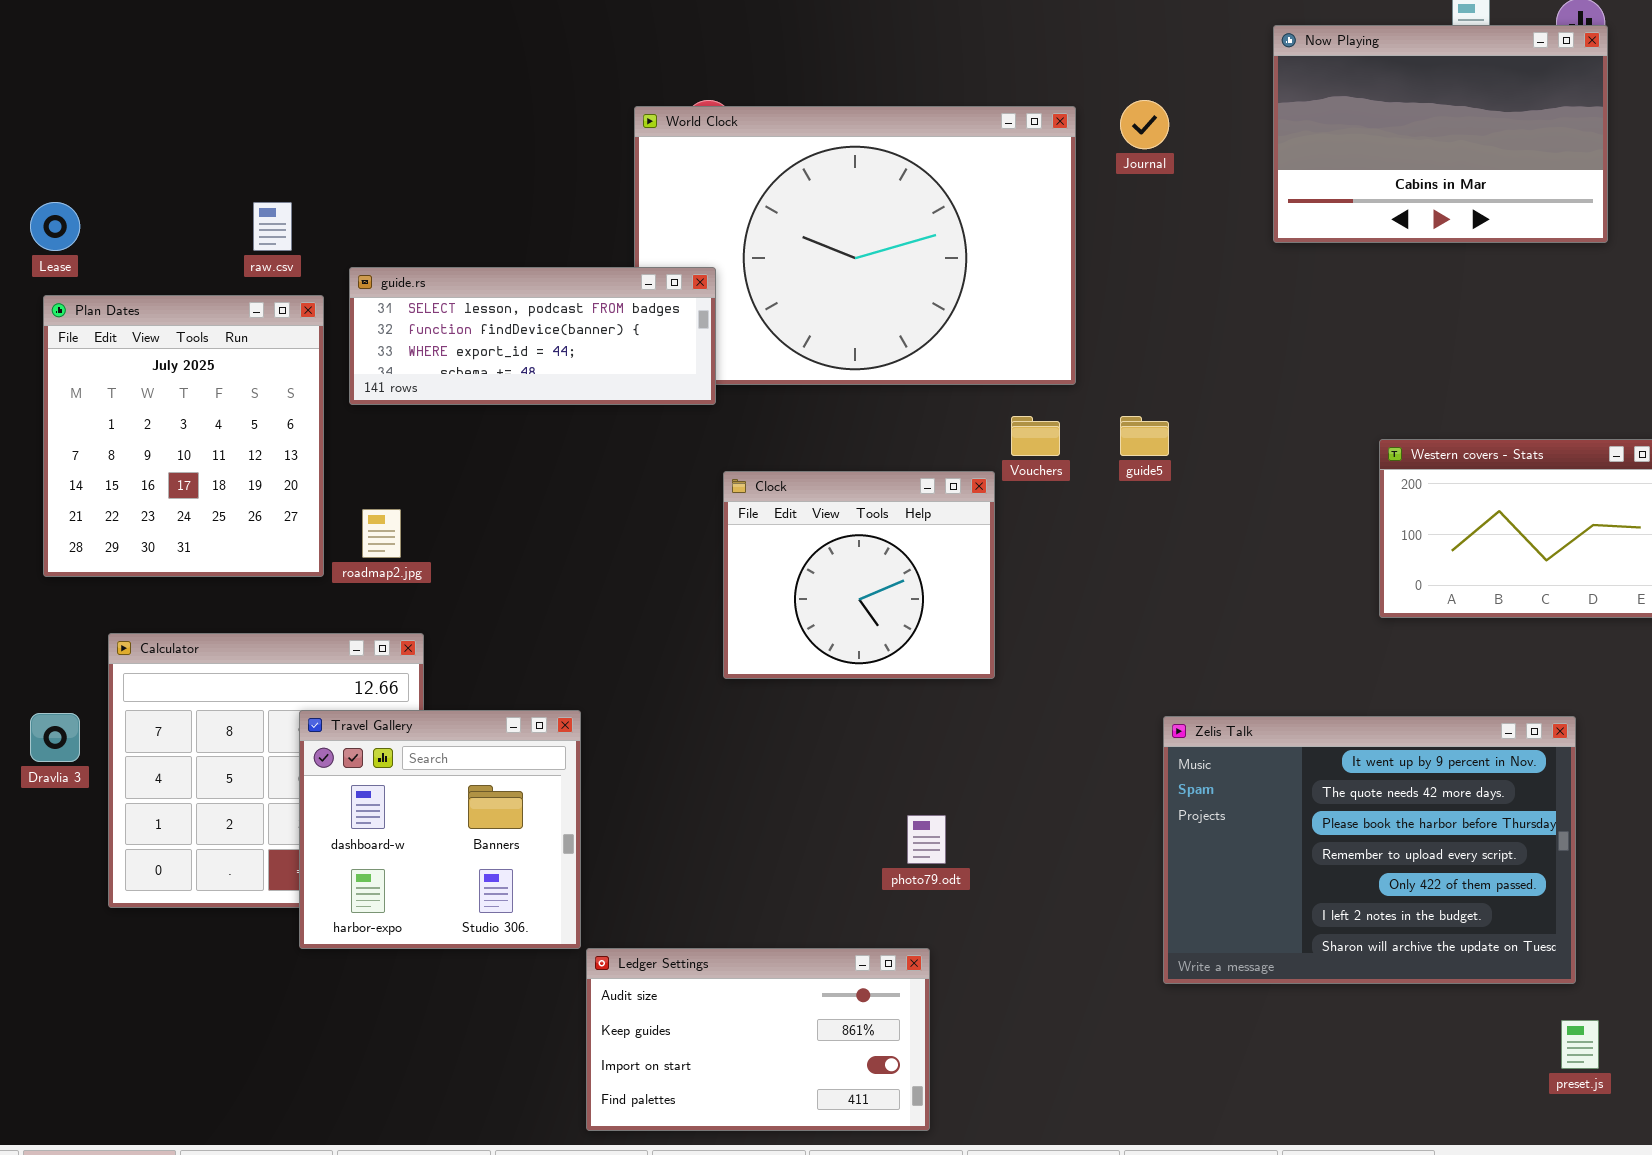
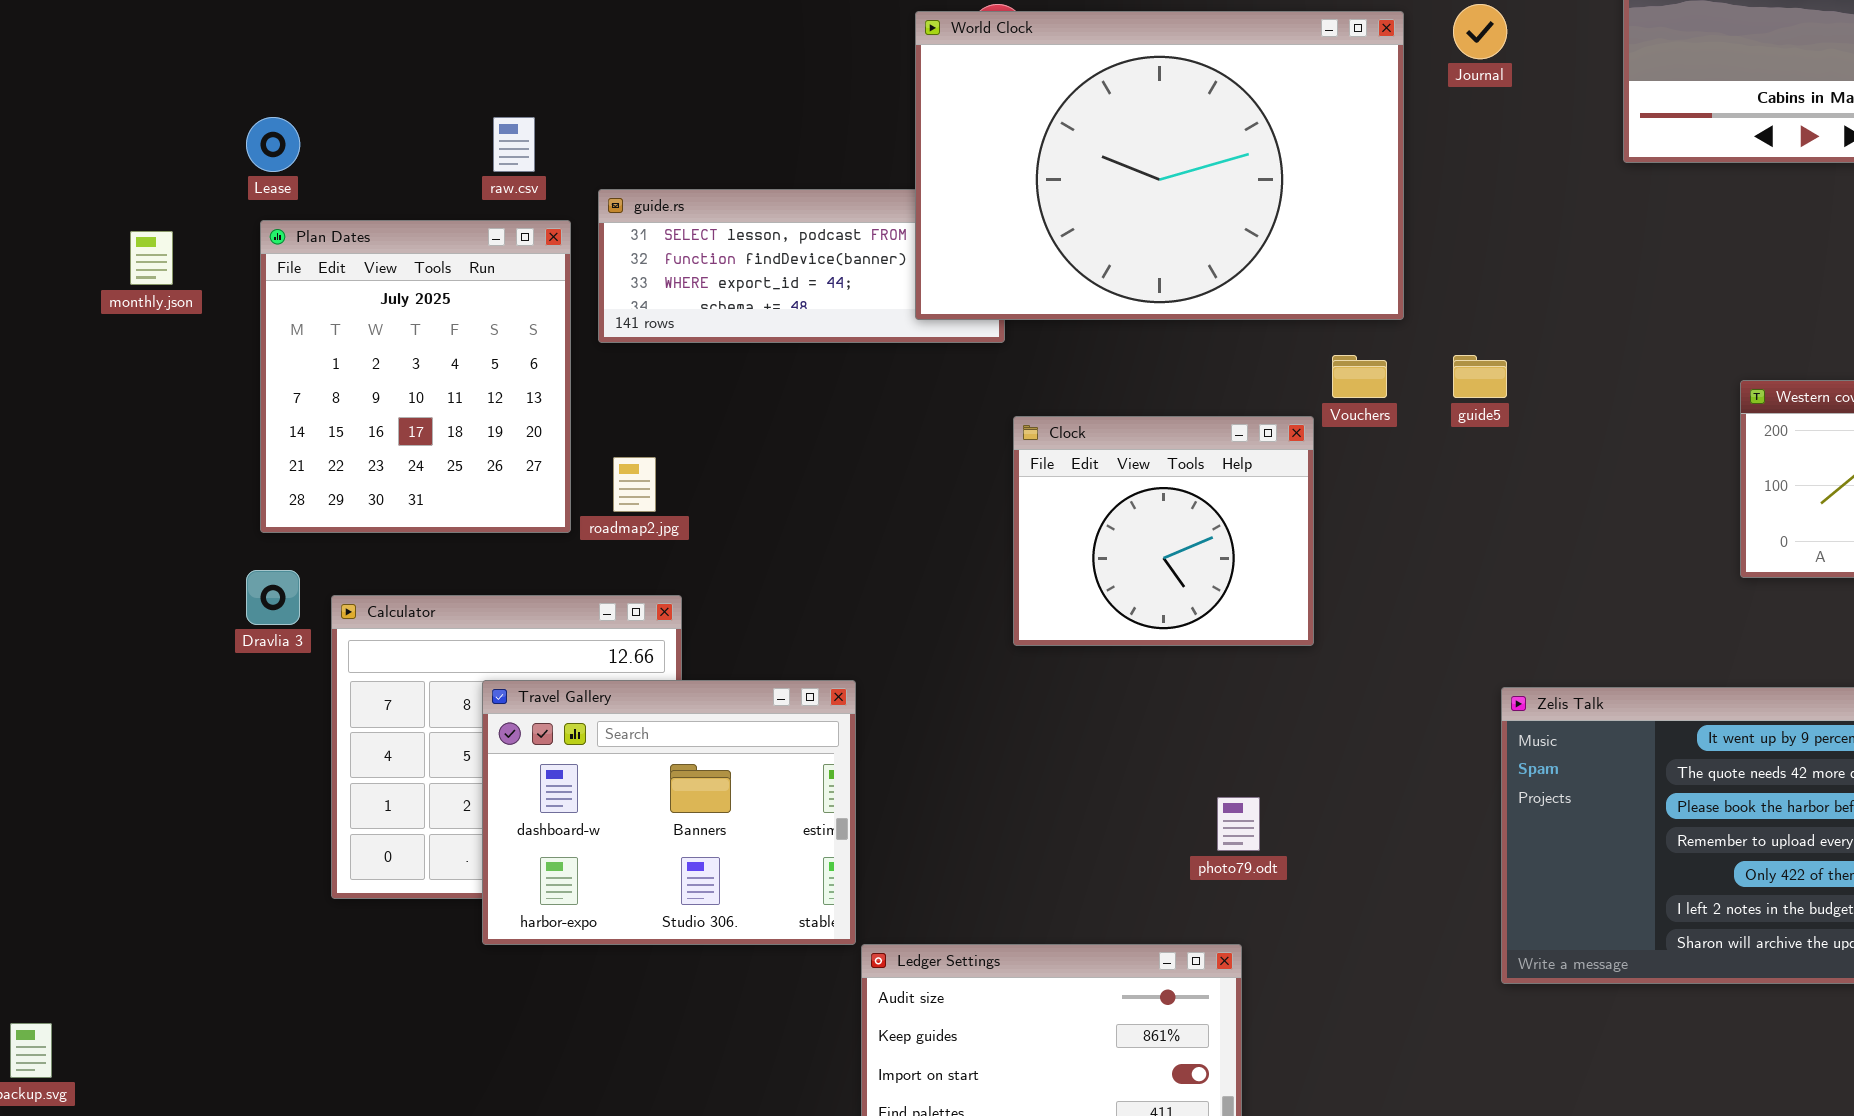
World Clock: [634,106,1076,385] -> [915,11,1404,320], raised
Travel Gallery: [299,710,581,949] -> [482,680,856,945], resized
Dravlia 3: [30,713,80,762] -> [246,570,300,625], moved

